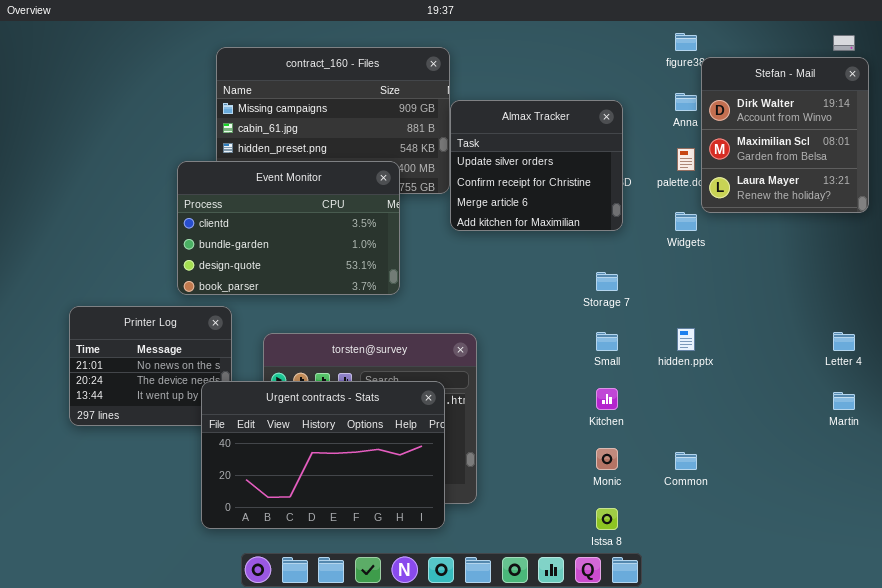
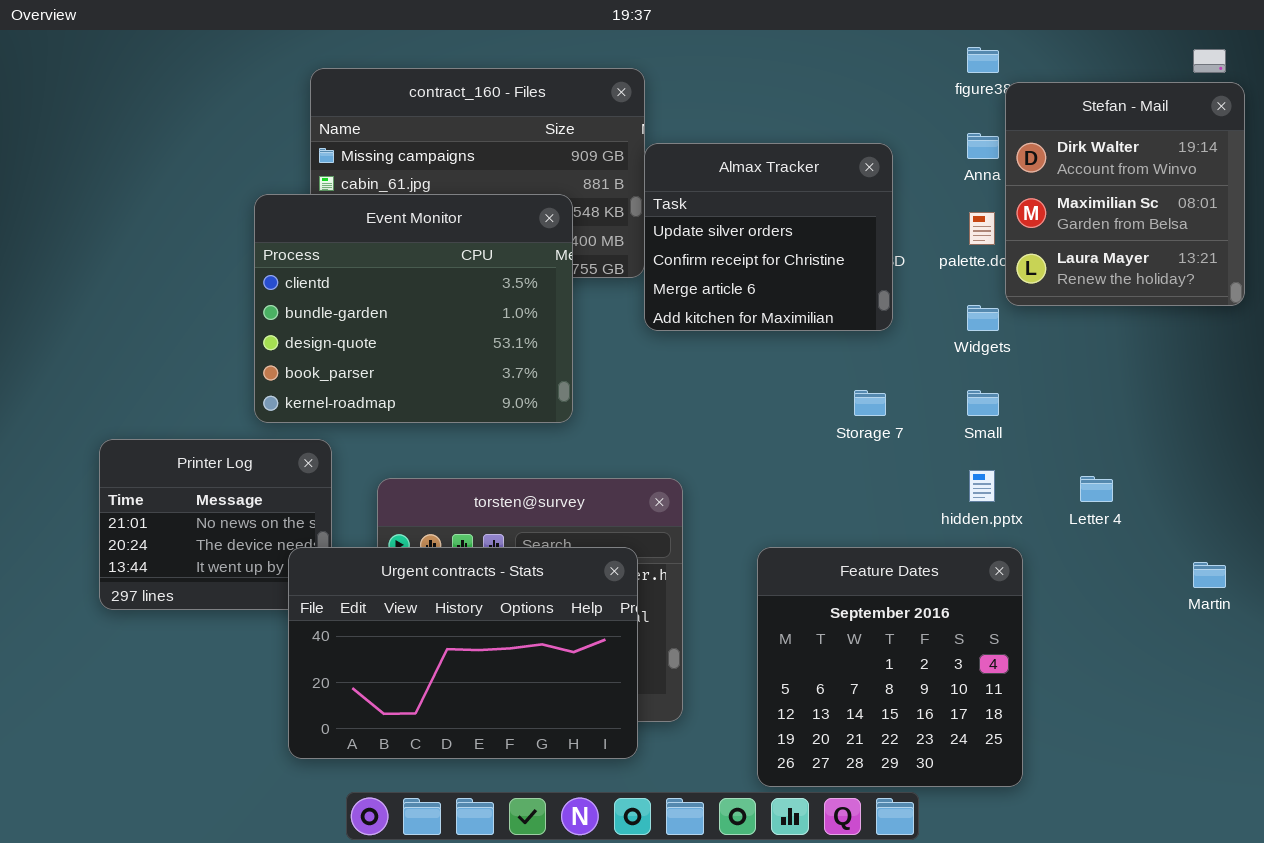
Event Monitor: [177,161,400,295] -> [254,194,573,423], resized
Small: [596,332,618,351] -> [967,390,999,416], moved
Letter 4: [833,332,855,351] -> [1080,476,1113,502], moved
Feature Dates: none -> [757,547,1023,787], opened

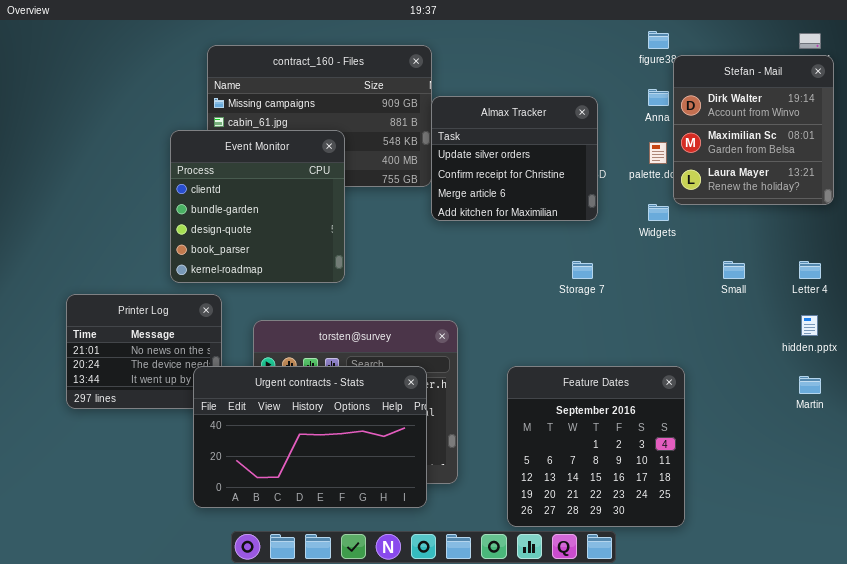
Event Monitor: [254,194,573,423] -> [170,130,345,283], resized
Small: [967,390,999,416] -> [723,261,745,279], moved
hidden.pptx: [969,470,995,502] -> [801,315,818,336], moved
Letter 4: [1080,476,1113,502] -> [799,261,821,279], moved

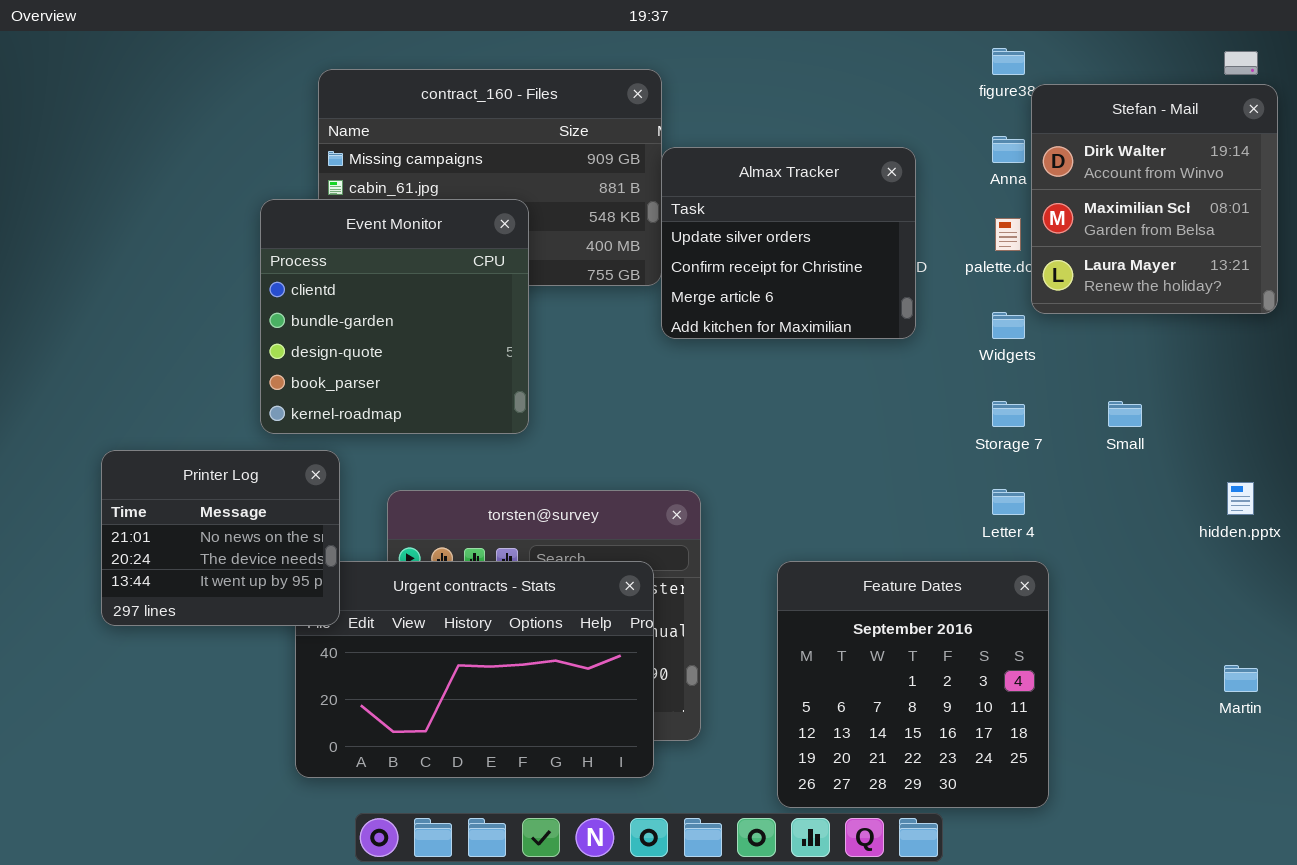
Storage 7: [572,261,593,279] -> [992,401,1025,427], moved
Letter 4: [799,261,821,279] -> [992,489,1025,515], moved
Printer Log: [66,294,222,409] -> [101,450,340,626], raised
Martin: [799,376,821,394] -> [1224,665,1258,692], moved

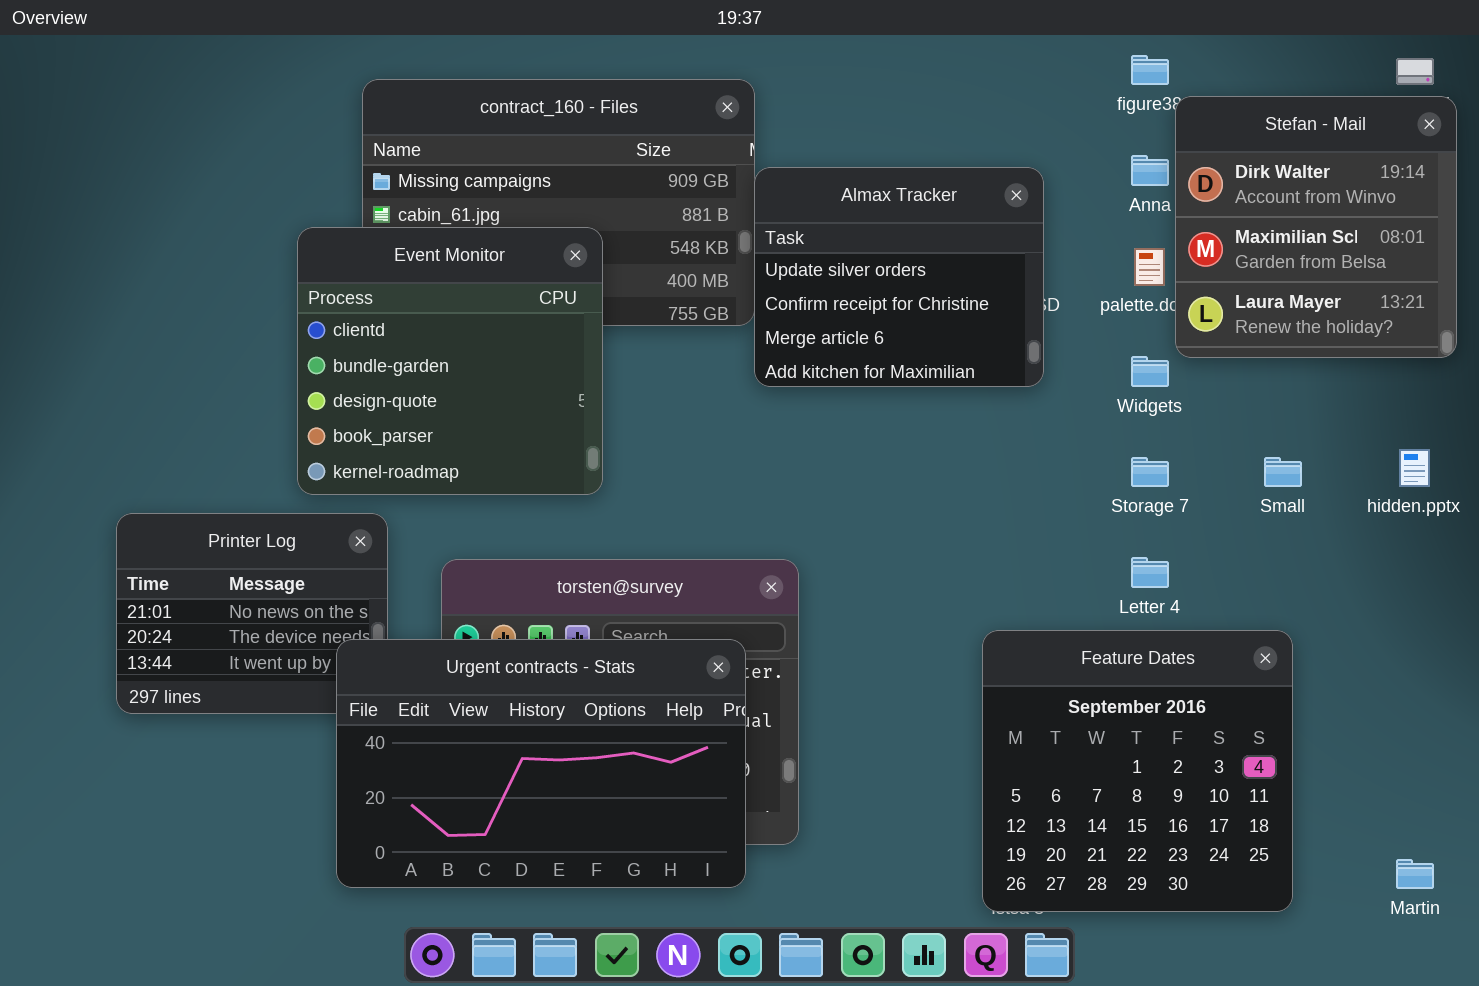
hidden.pptx: [1227,482,1254,515] -> [1399,449,1430,487], moved
Urgent contracts - Stats: [295,561,654,778] -> [336,639,746,888], raised
Feature Dates: [777,561,1049,808] -> [982,630,1293,912], moved
Martin: [1224,665,1258,692] -> [1396,859,1434,889], moved

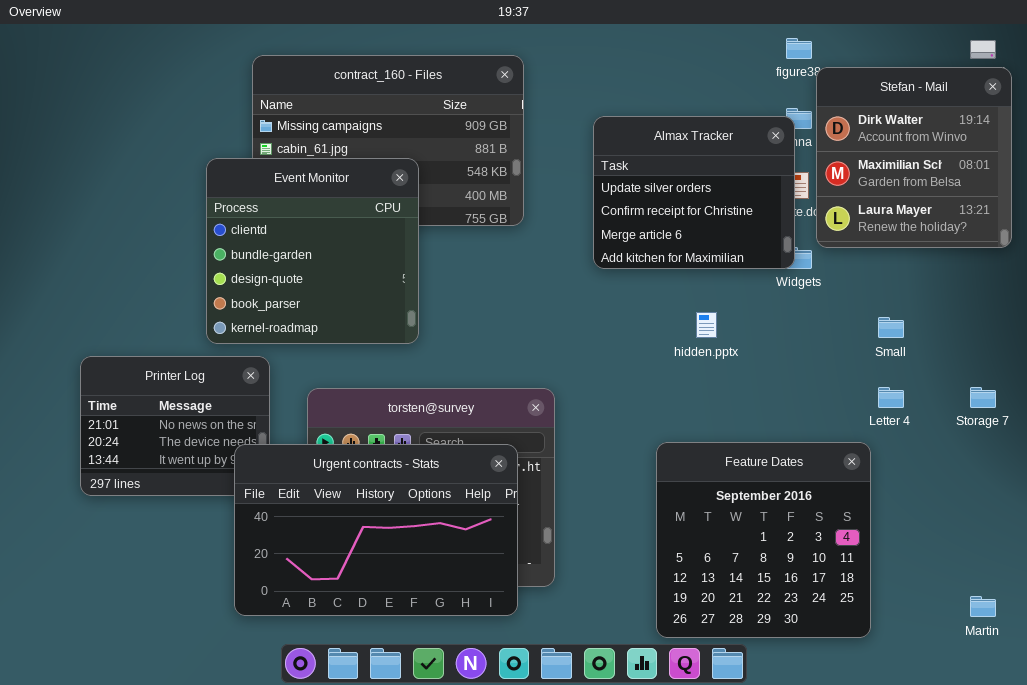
Almax Tracker: [754,167,1044,387] -> [593,116,795,269], moved
hidden.pptx: [1399,449,1430,487] -> [696,312,717,338], moved
Storage 7: [1131,457,1169,487] -> [970,387,996,408], moved
Letter 4: [1131,557,1169,588] -> [878,387,904,408], moved
Feature Dates: [982,630,1293,912] -> [656,442,871,638], moved

